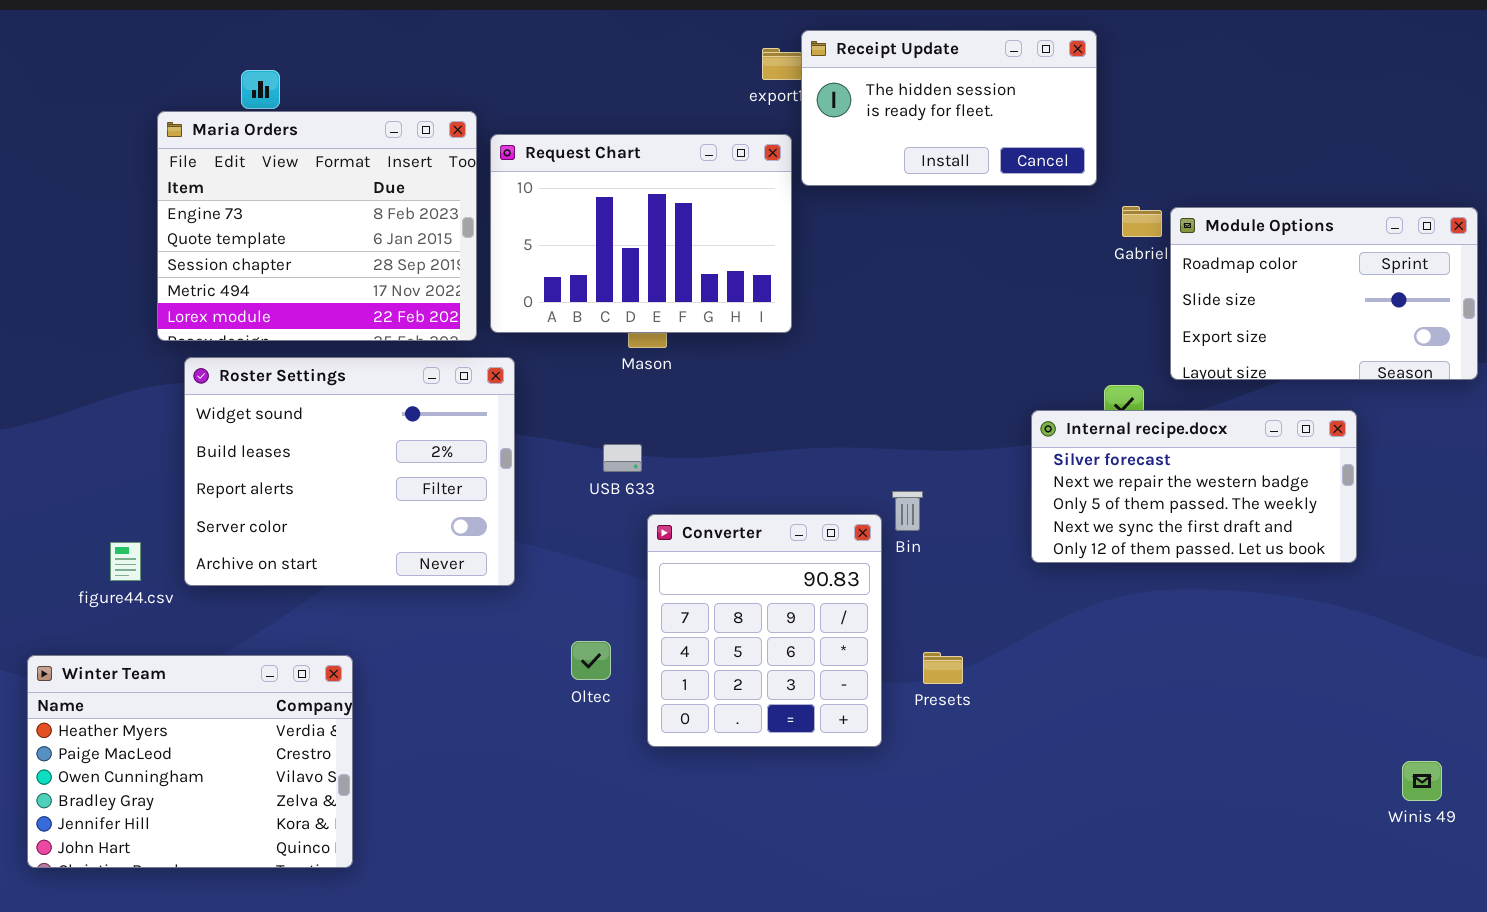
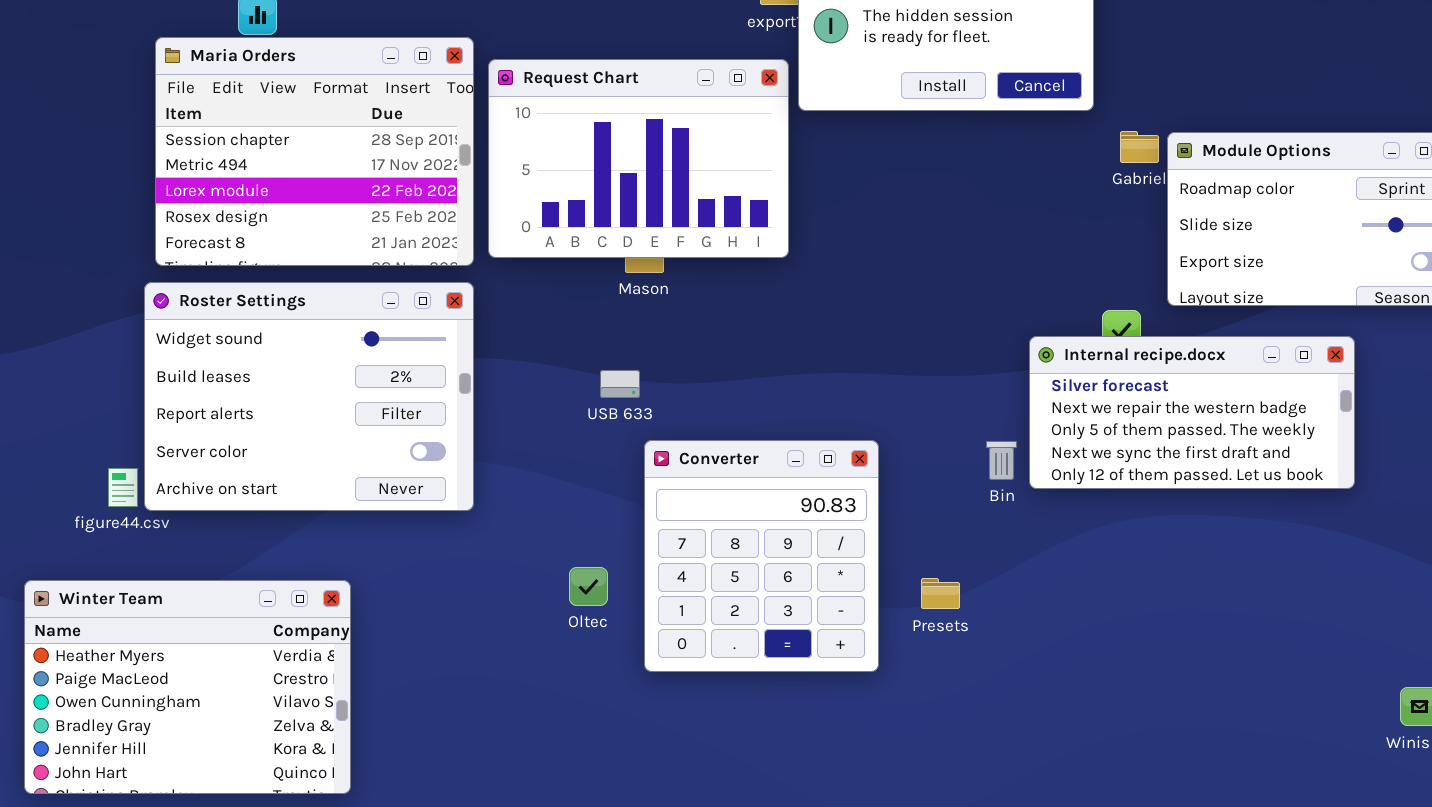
Maria Orders: [157,111,477,341] -> [155,37,474,266], scrolled down 2 rows
Roster Settings: [184,357,515,586] -> [144,282,474,511], moved
Bin: [892,491,923,531] -> [986,441,1017,480], moved

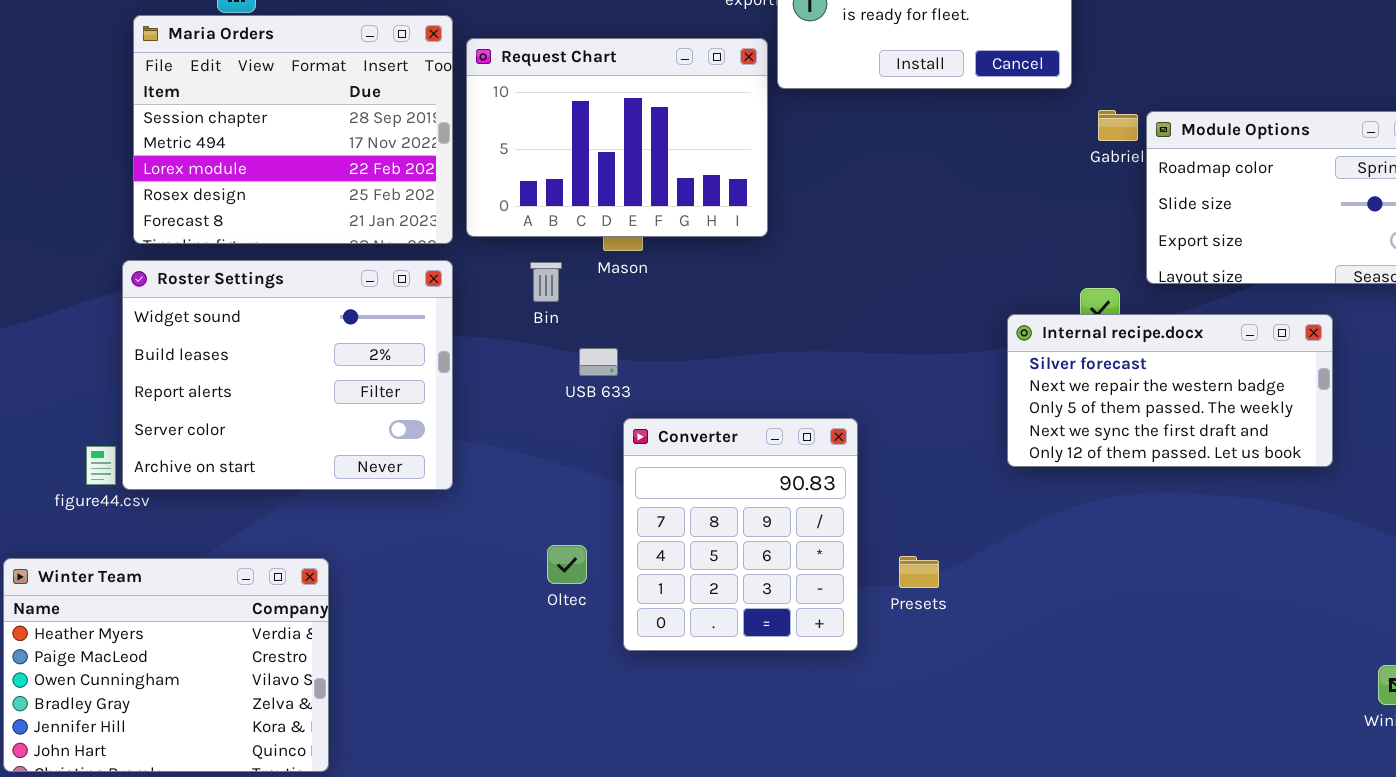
Bin: [986,441,1017,480] -> [530,262,562,302], moved

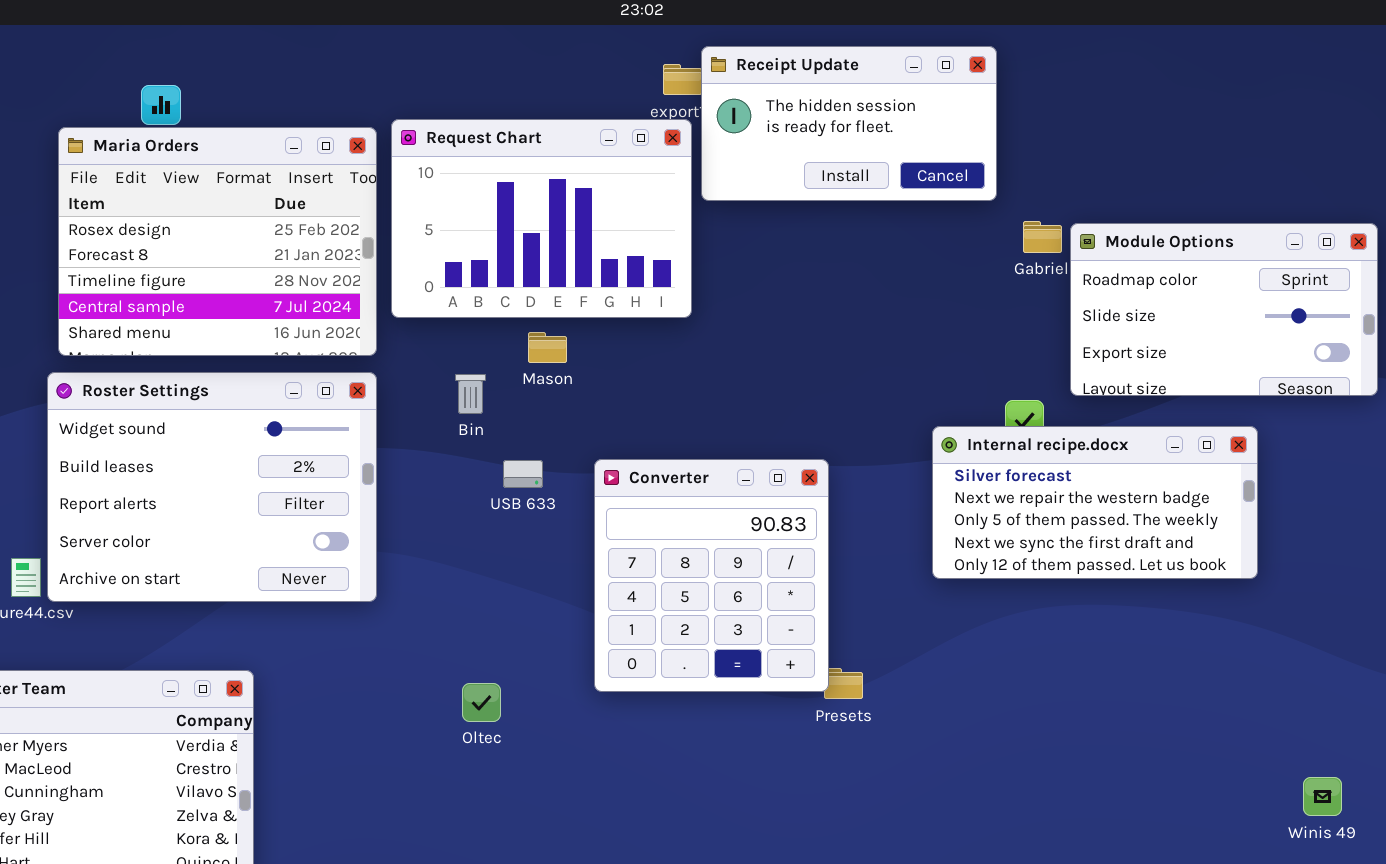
Maria Orders: [133,15,453,244] -> [58,127,377,356], scrolled down 3 rows
Request Chart: [466,38,768,237] -> [391,119,692,318], moved
Converter: [623,418,858,651] -> [594,459,829,692], moved
Oltec: [547,545,587,584] -> [462,683,501,722], moved

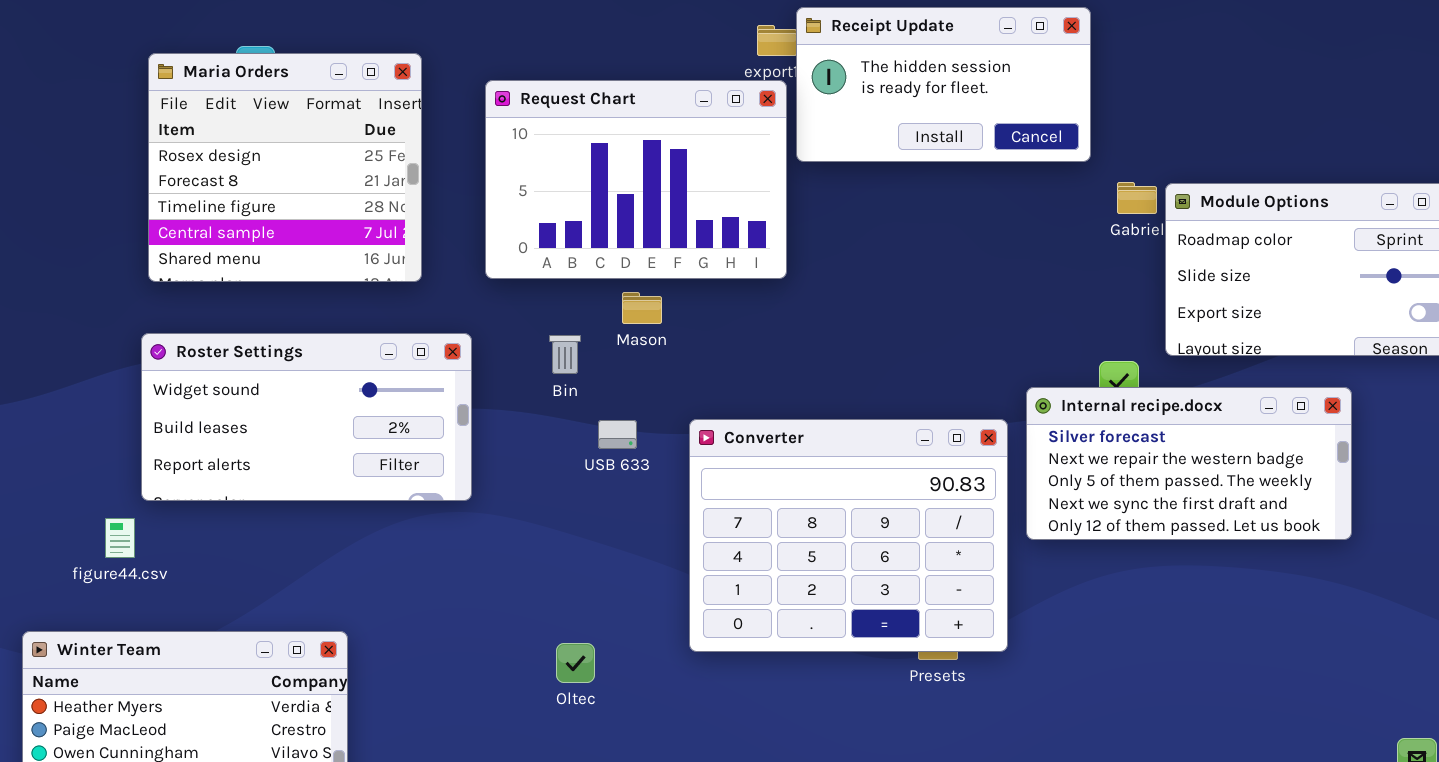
Maria Orders: [58,127,377,356] -> [148,53,422,282], moved, resized
Roster Settings: [47,372,377,602] -> [141,333,472,501], resized
Converter: [594,459,829,692] -> [689,419,1008,652], resized

